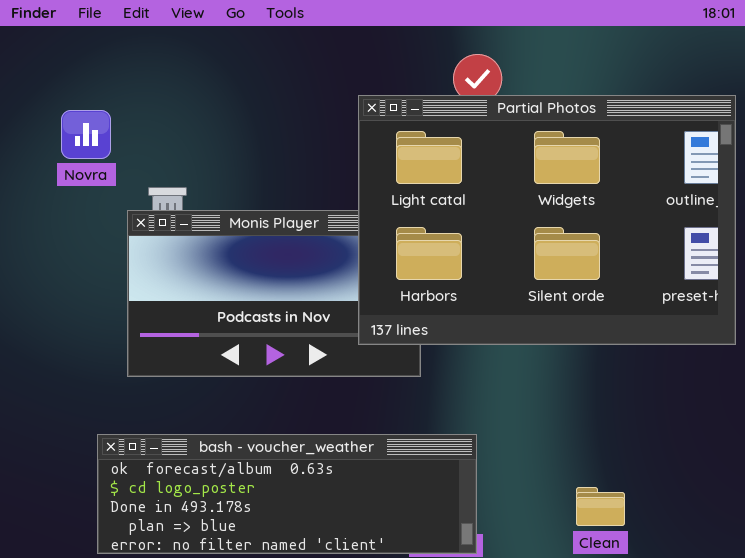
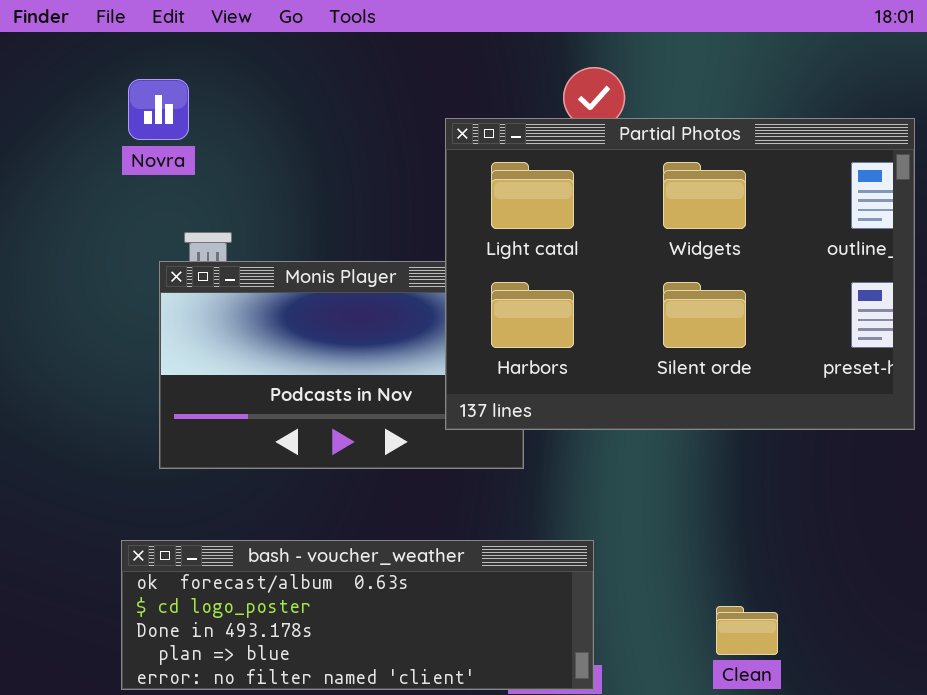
Novra: [61,110,111,159] -> [128,79,189,140], moved

